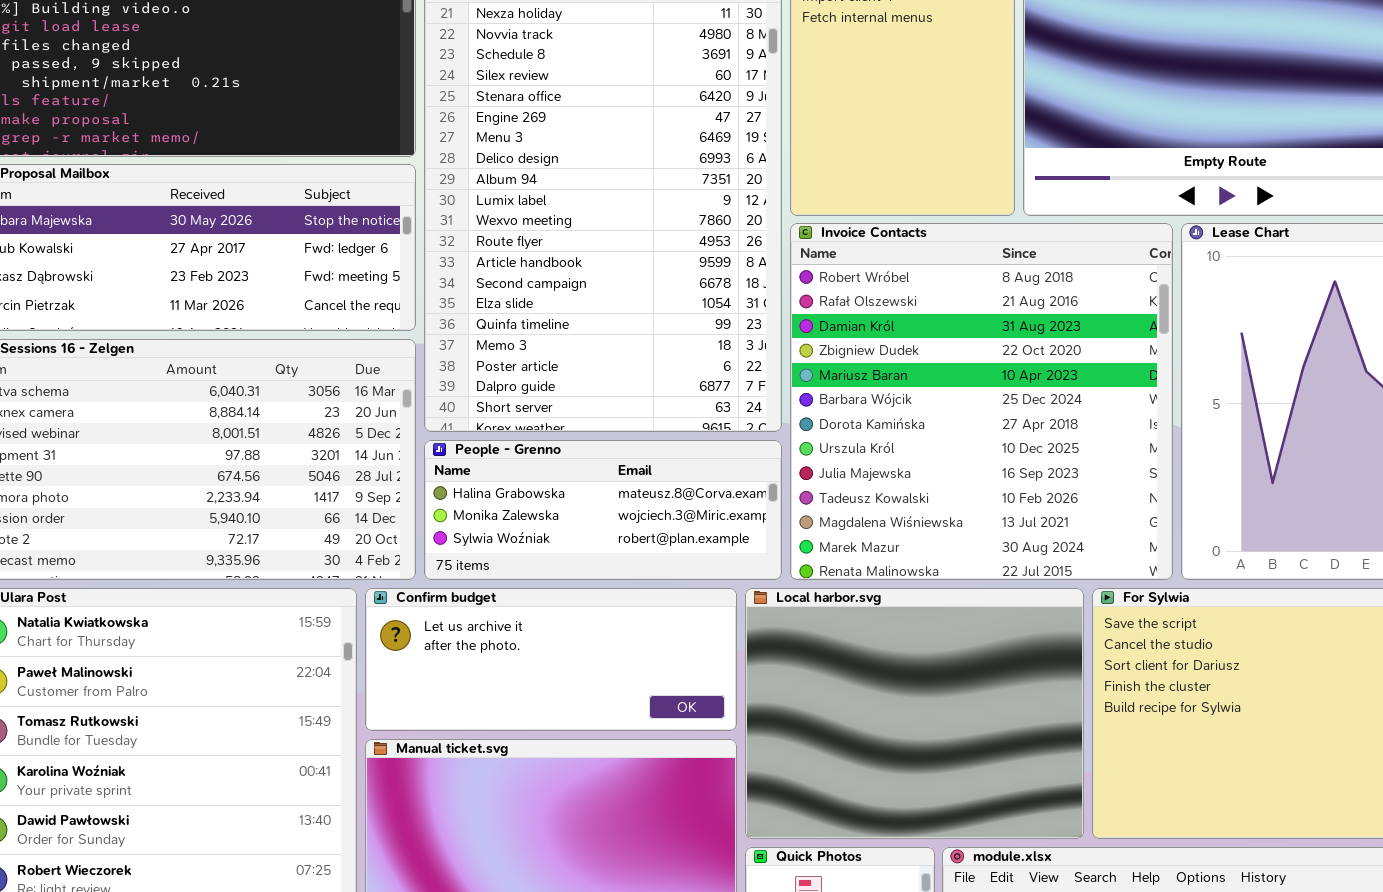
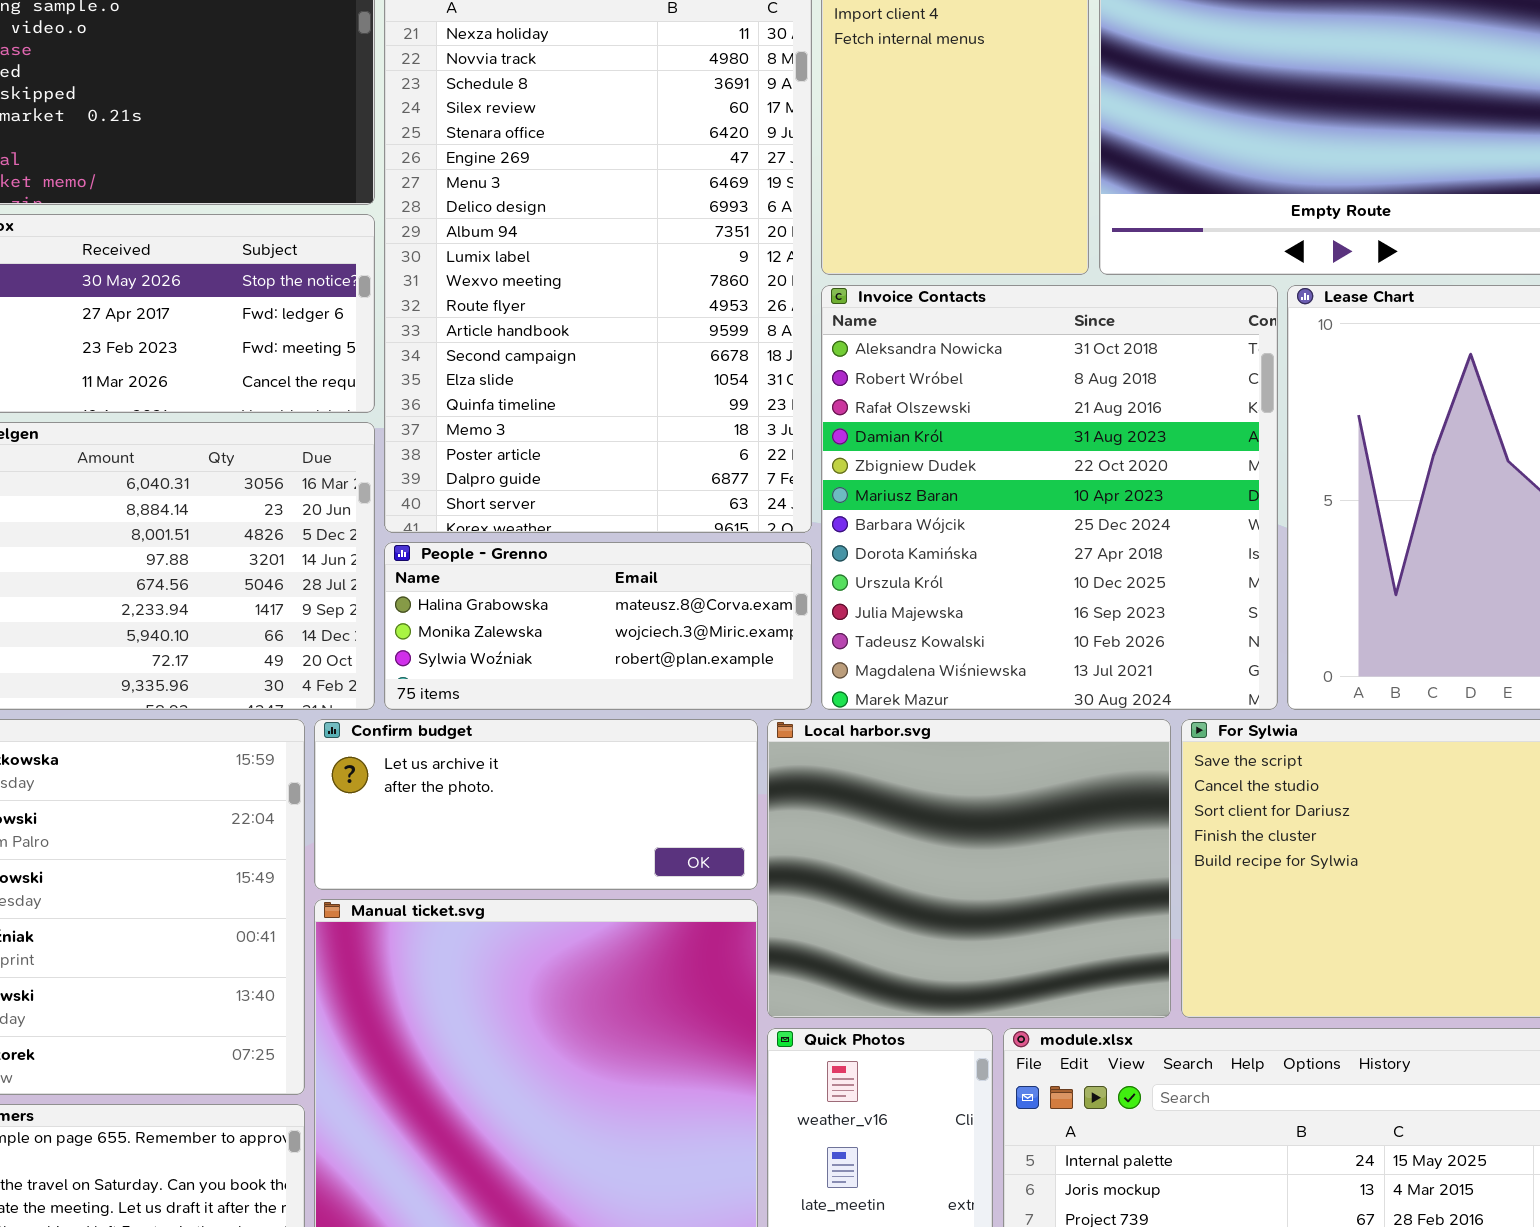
Invoice Contacts: [790,223,1173,580] -> [821,285,1278,710], scrolled up 1 row

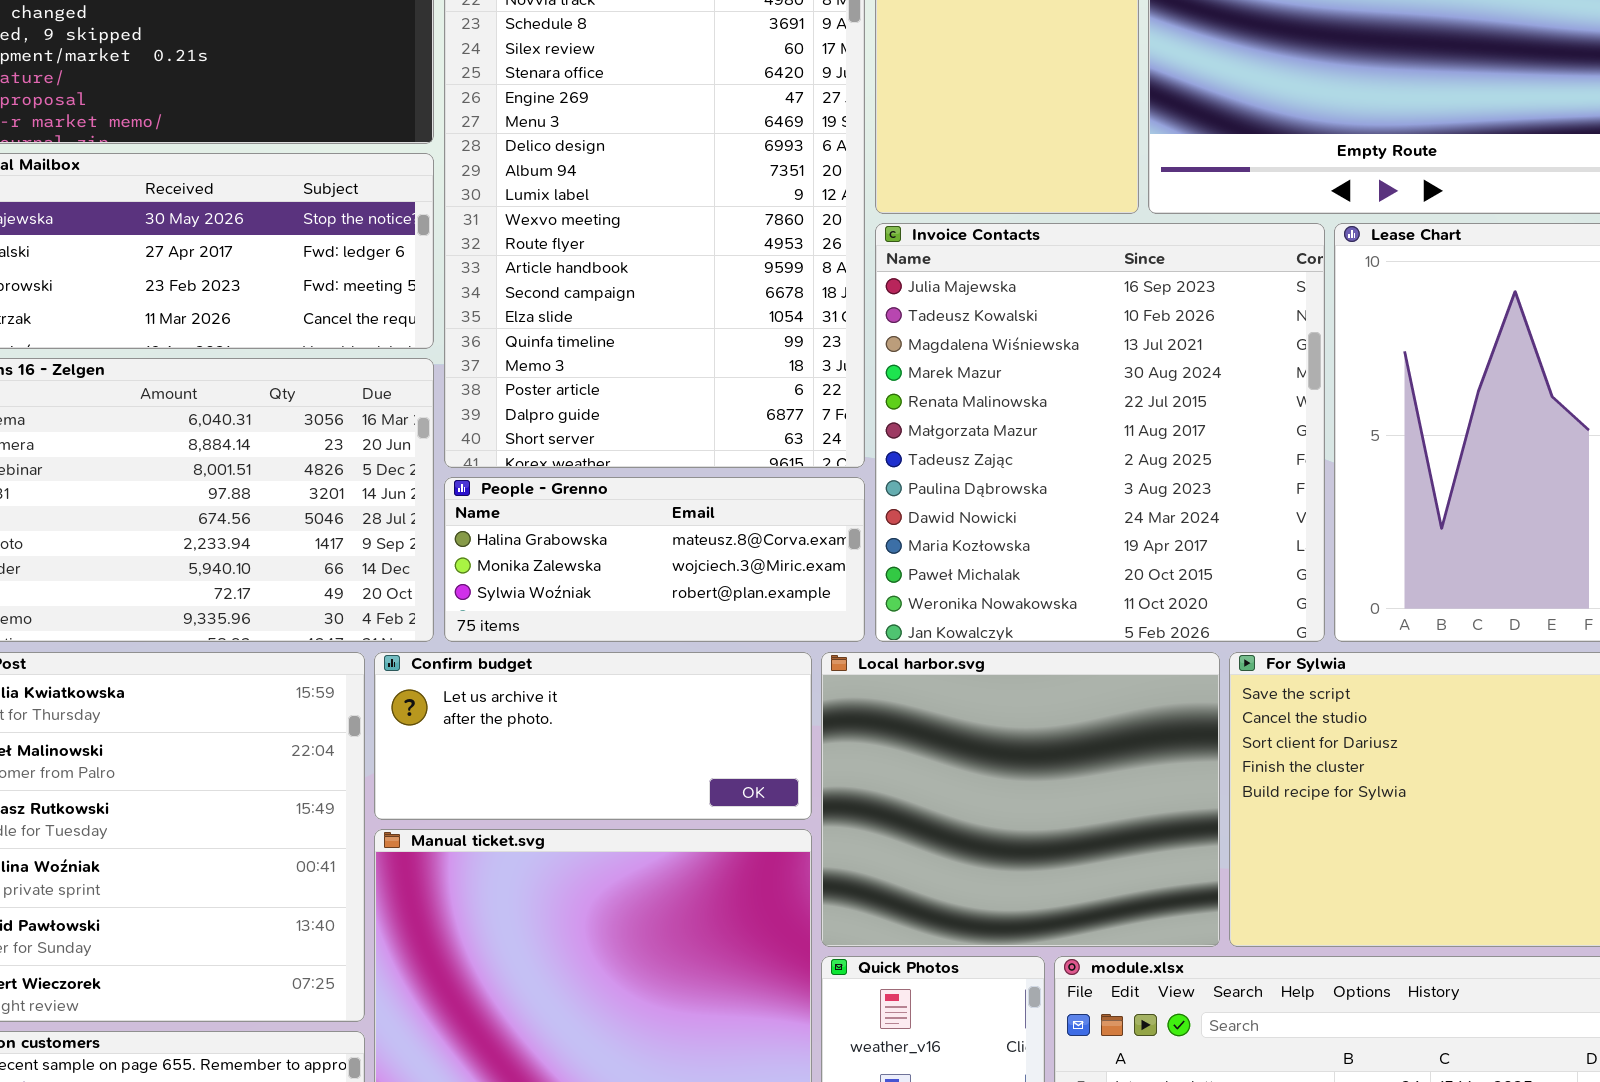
Invoice Contacts: [821,285,1278,710] -> [875,223,1325,642], scrolled down 9 rows

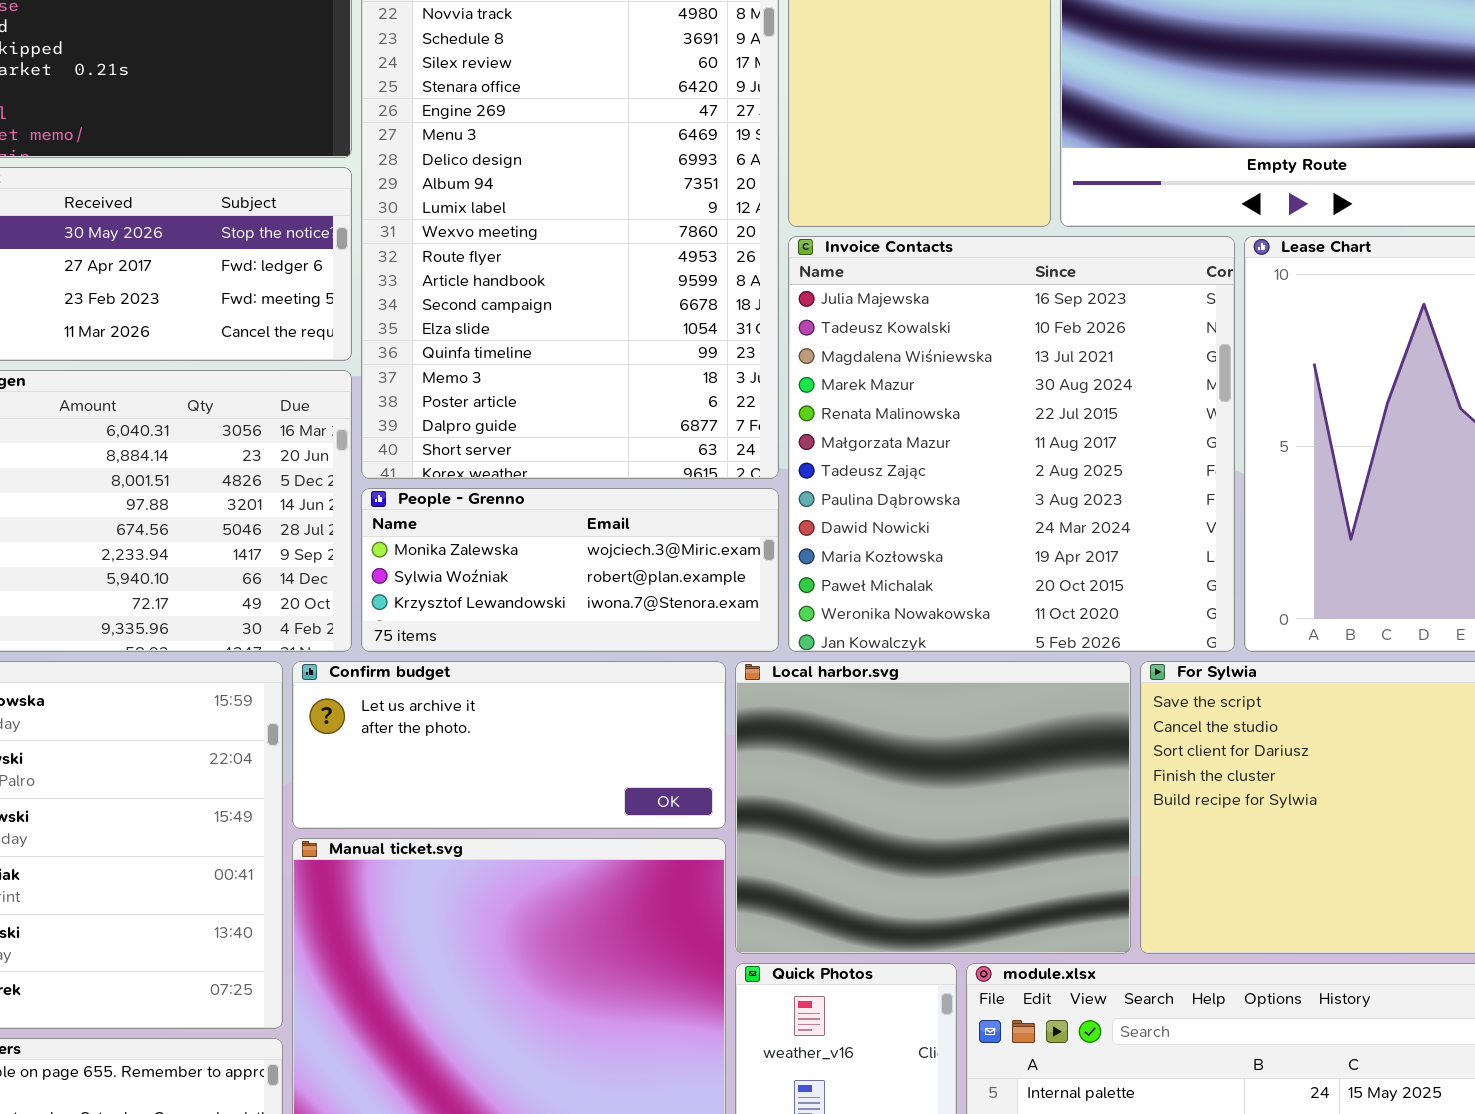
People - Grenno: [444,477,865,642] -> [361,488,779,652], scrolled down 1 row

